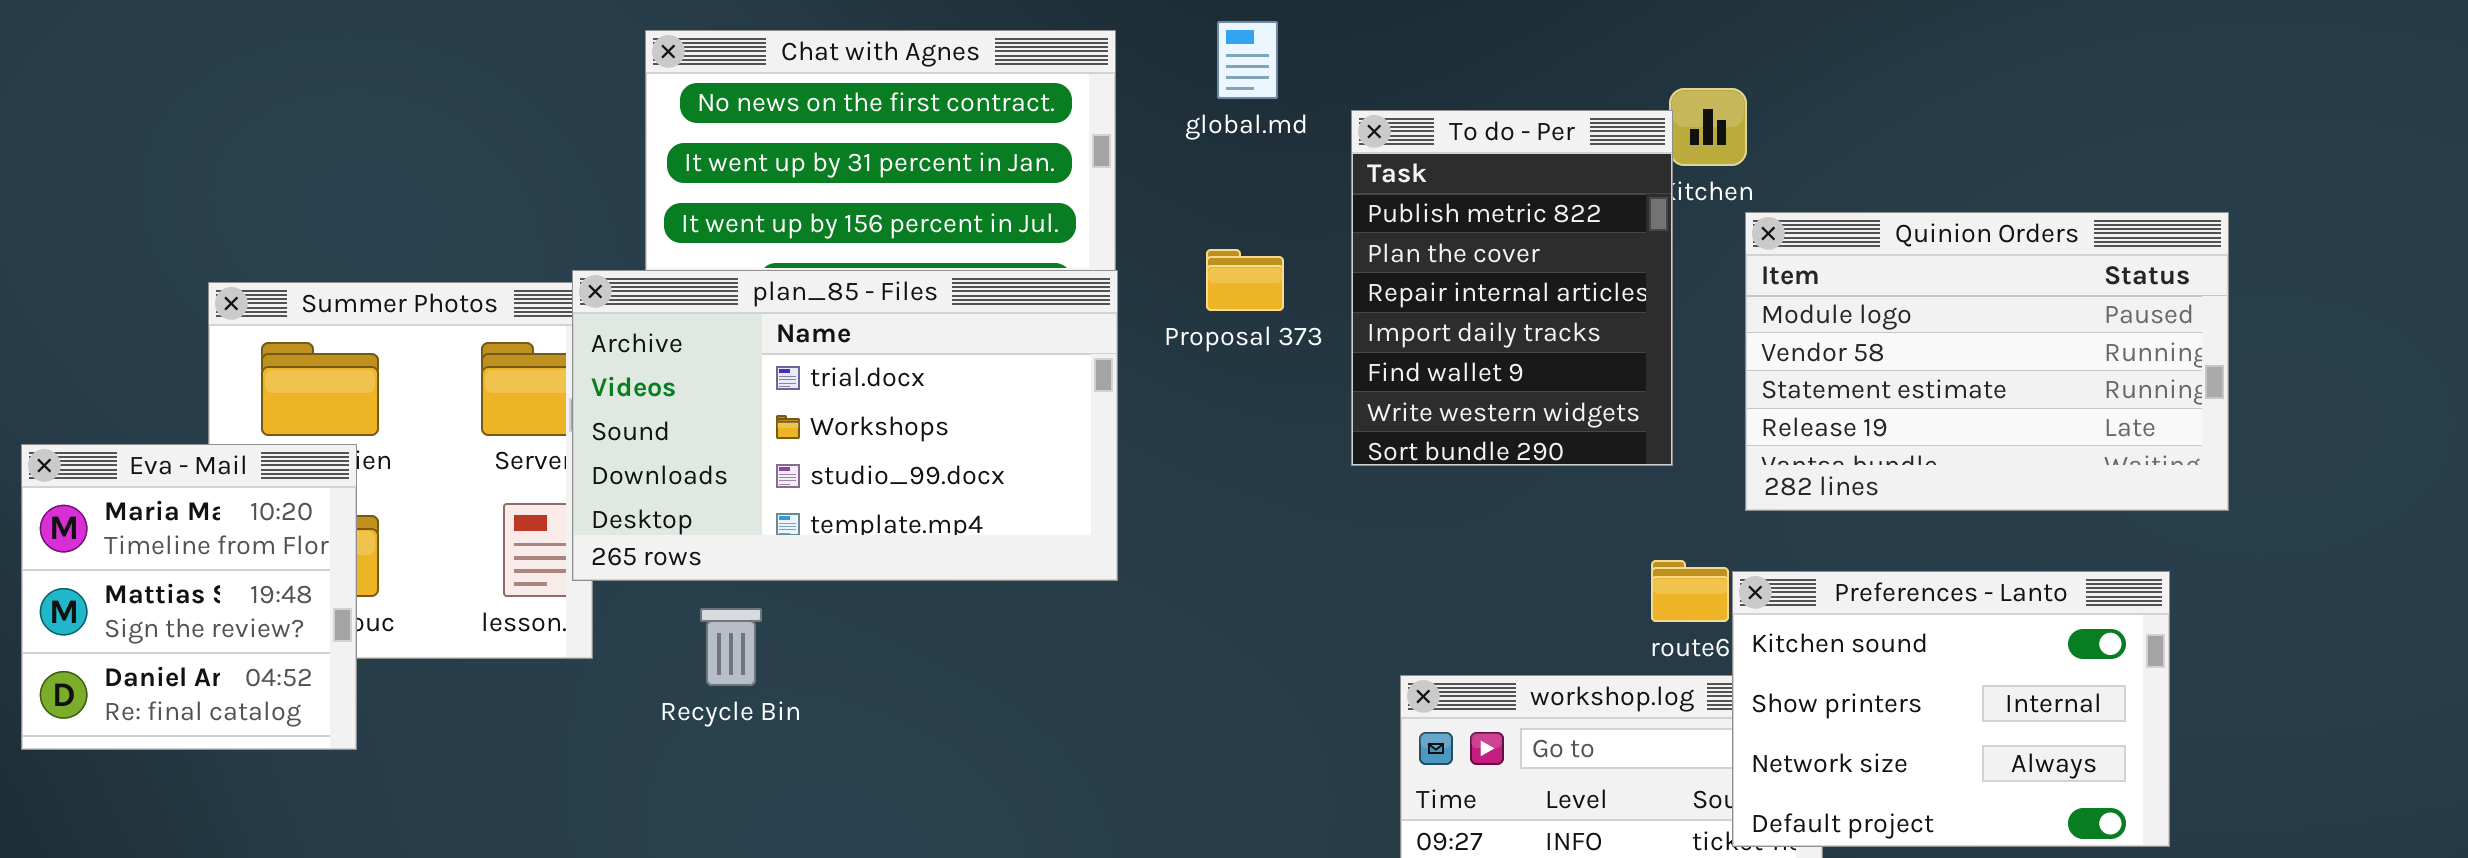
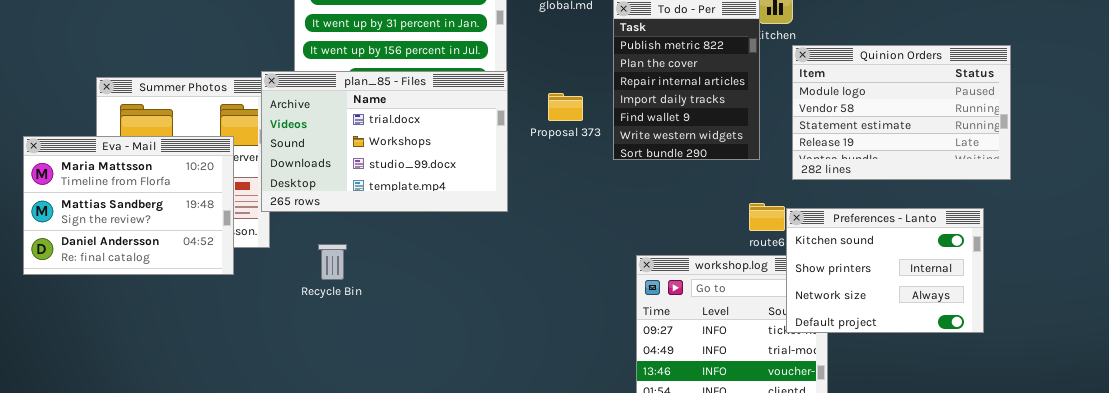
Proposal 373: [1206,249,1284,311] -> [548,93,583,121], moved
Eva - Mail: [21,444,357,750] -> [23,136,234,275], moved, resized
Recycle Bin: [700,608,762,686] -> [318,244,347,280], moved

